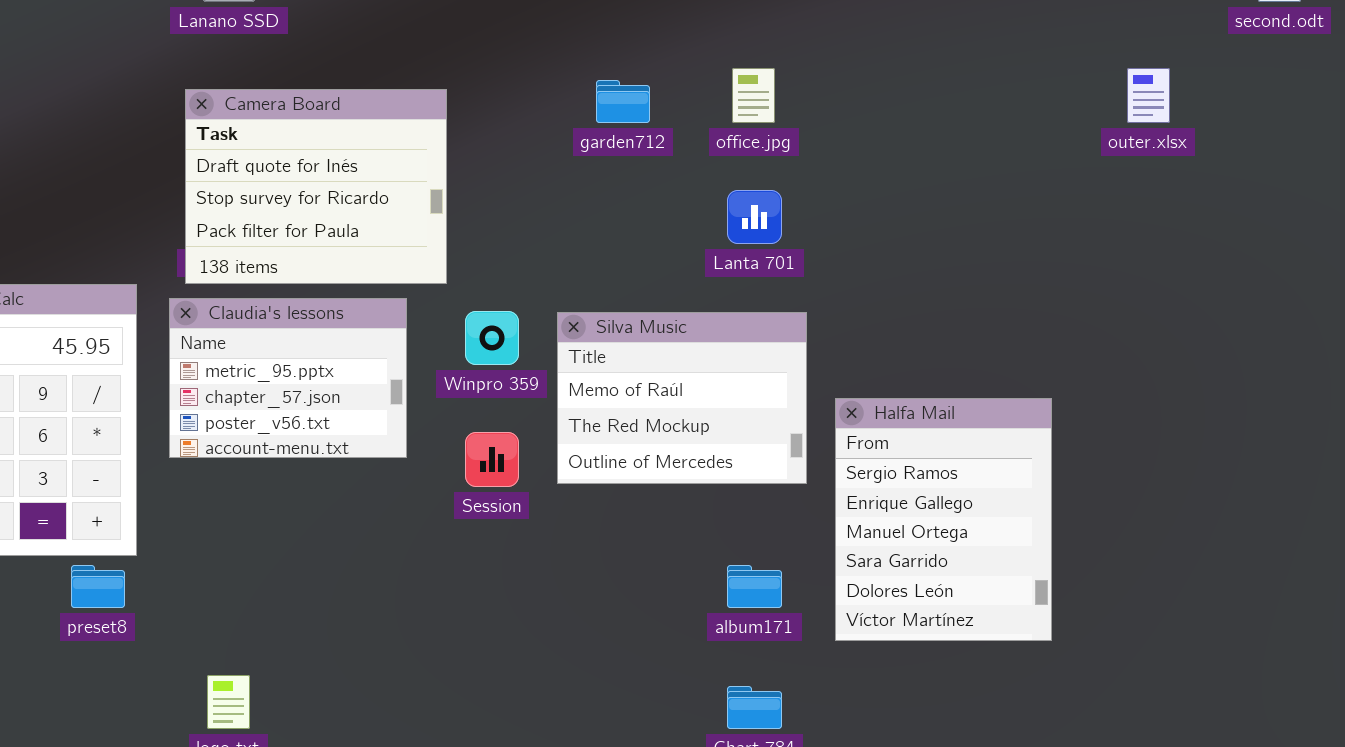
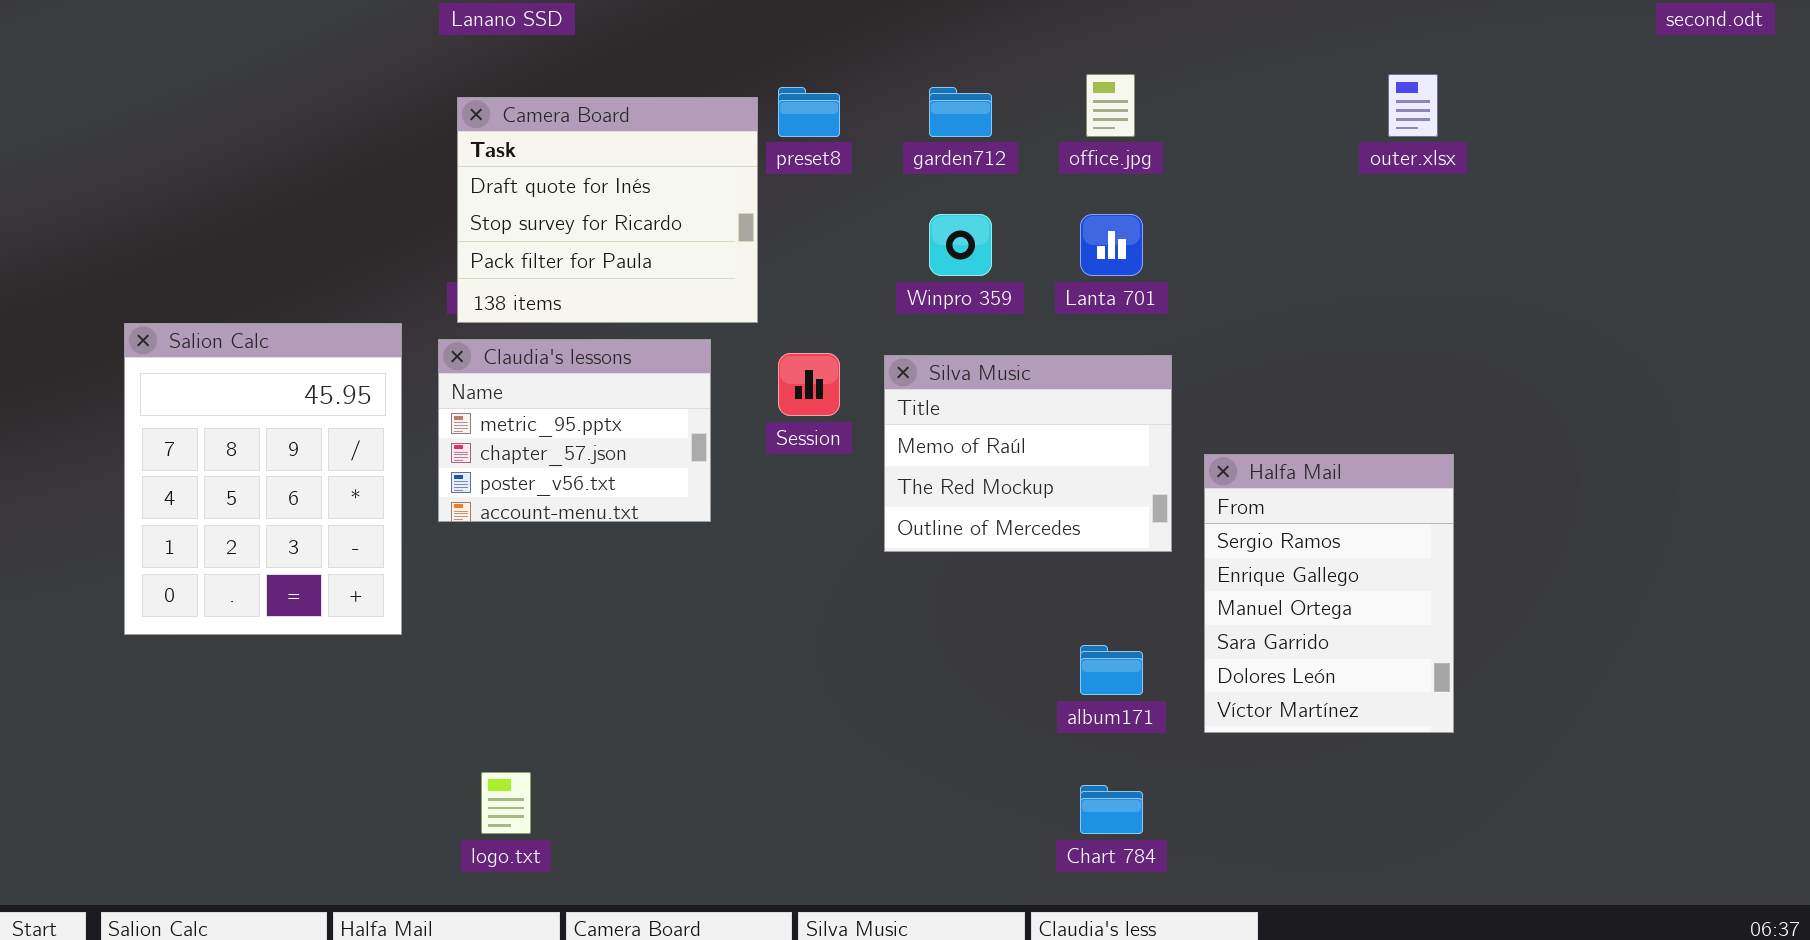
outer.xlsx: [1127,68,1170,123] -> [1388,74,1438,137], moved
Winpro 359: [465,311,519,365] -> [929,214,992,276], moved
Session: [465,432,519,487] -> [778,353,840,416], moved
preset8: [71,565,125,608] -> [778,87,840,137], moved

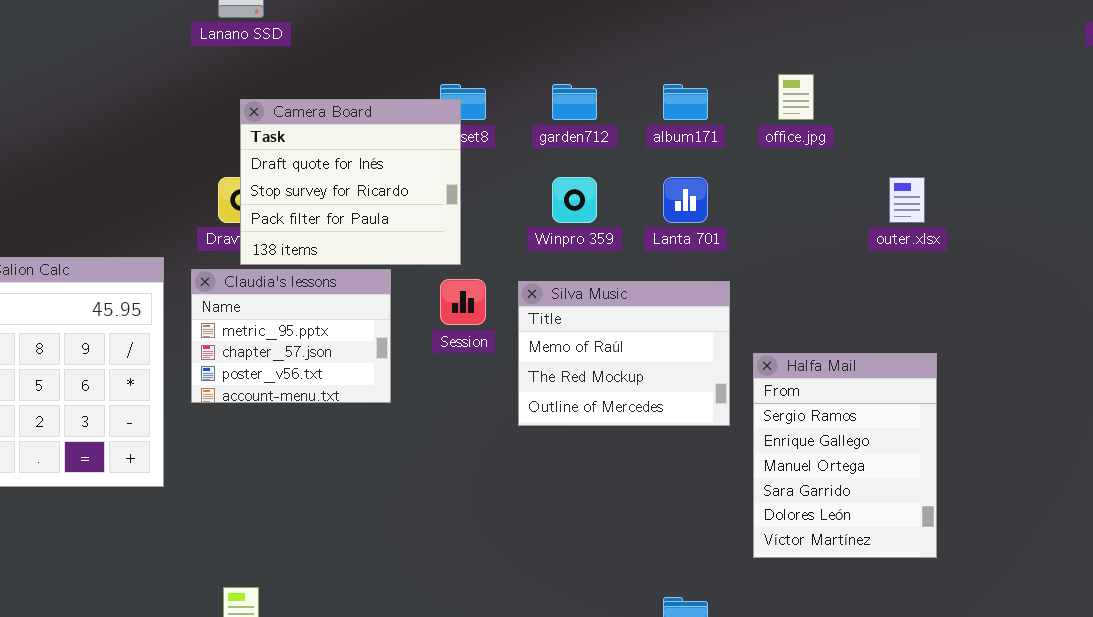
office.jpg: [1086,74,1135,137] -> [778,74,814,120], moved
outer.xlsx: [1388,74,1438,137] -> [889,177,925,223], moved
Camera Board: [457,97,758,323] -> [240,99,461,265], moved
album171: [1080,645,1143,695] -> [663,84,708,120], moved

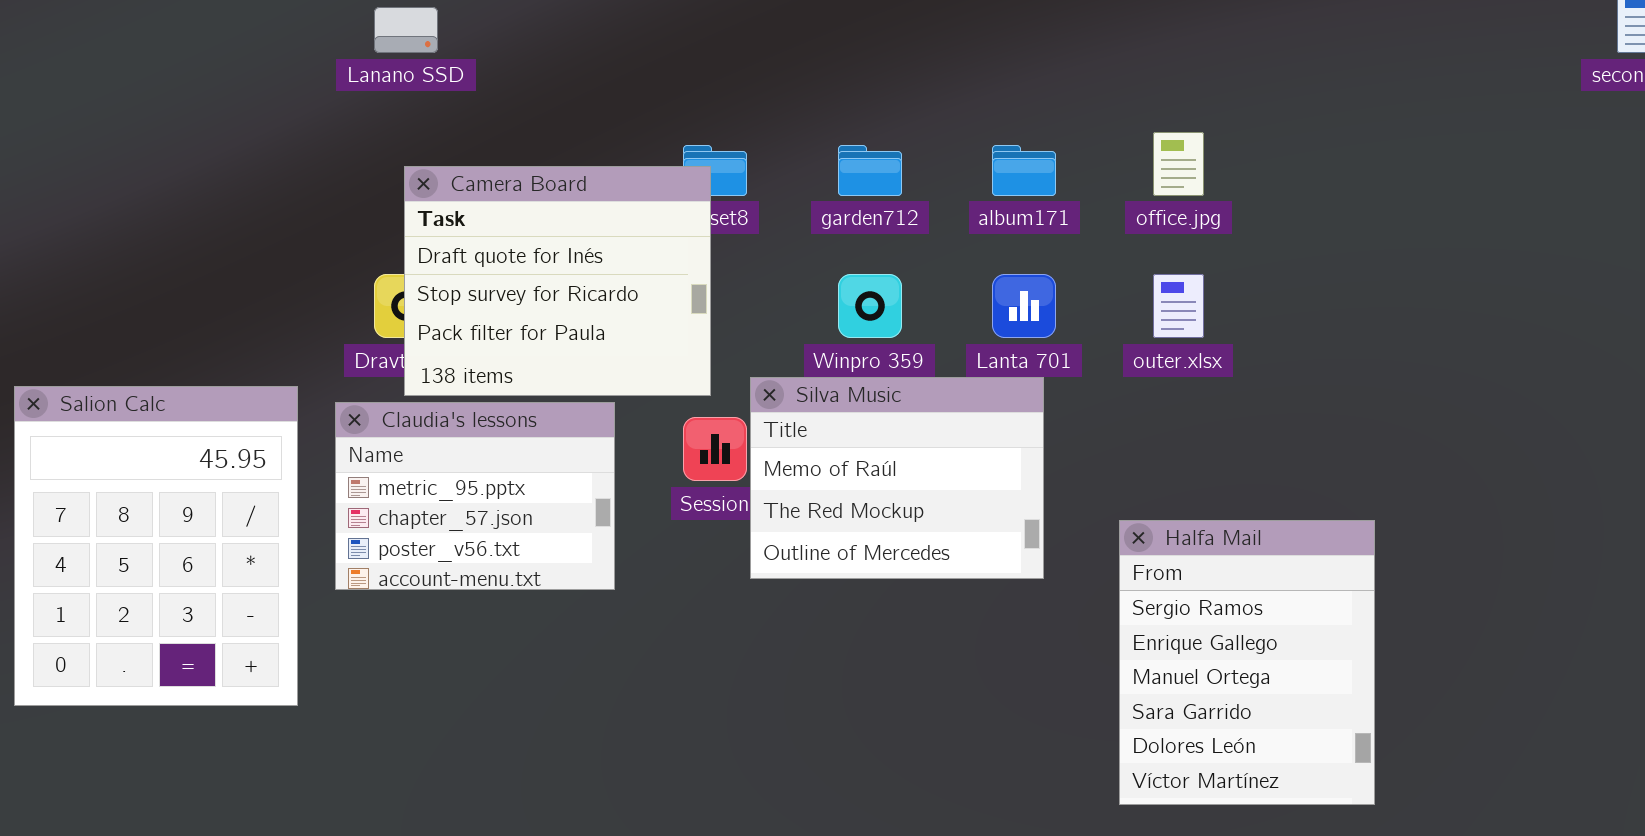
outer.xlsx: [889,177,925,223] -> [1153,274,1204,338], moved
Silva Music: [518,281,730,426] -> [750,377,1044,579], moved

